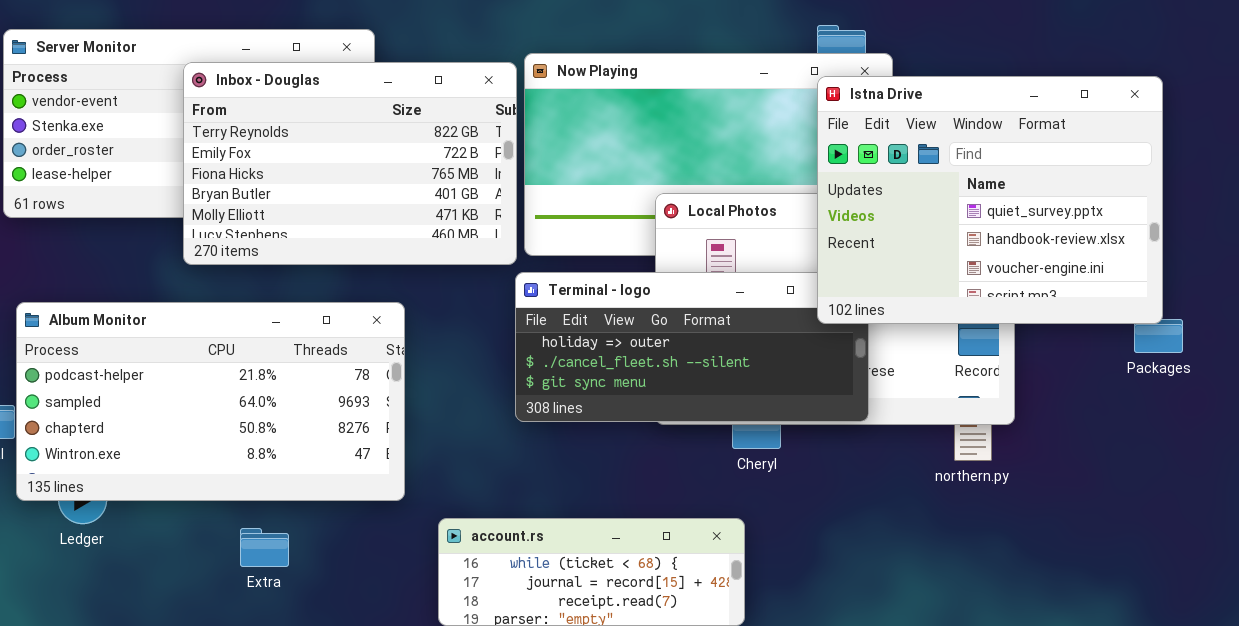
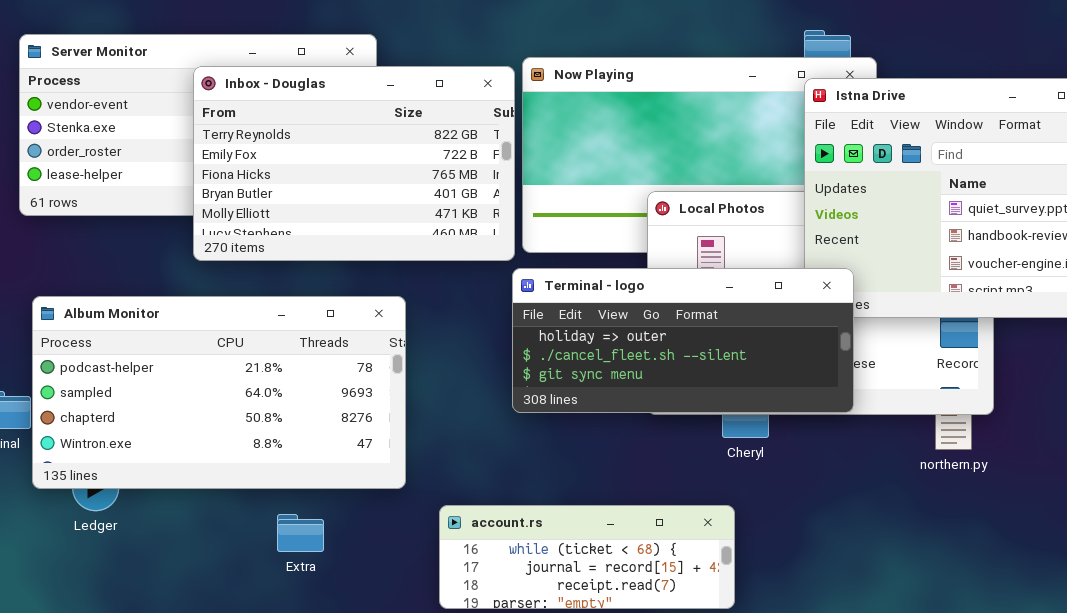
Terminal - logo: [515,272,869,422] -> [512,268,854,413], raised
Extra: [240,528,289,567] -> [277,514,324,552], moved

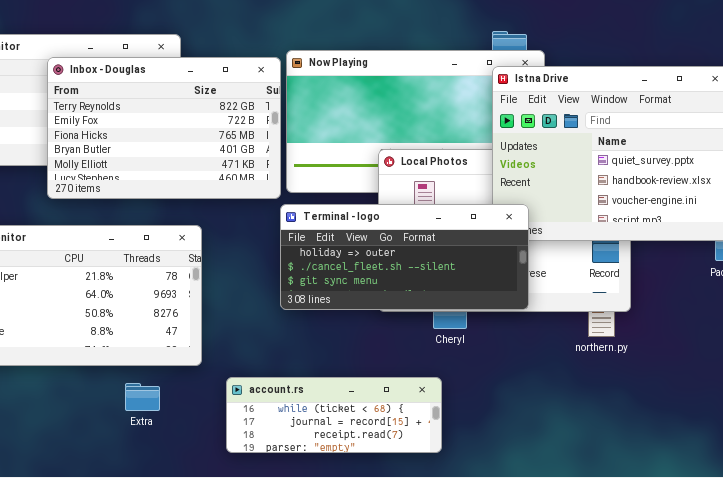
Extra: [277,514,324,552] -> [125,383,160,411], moved

